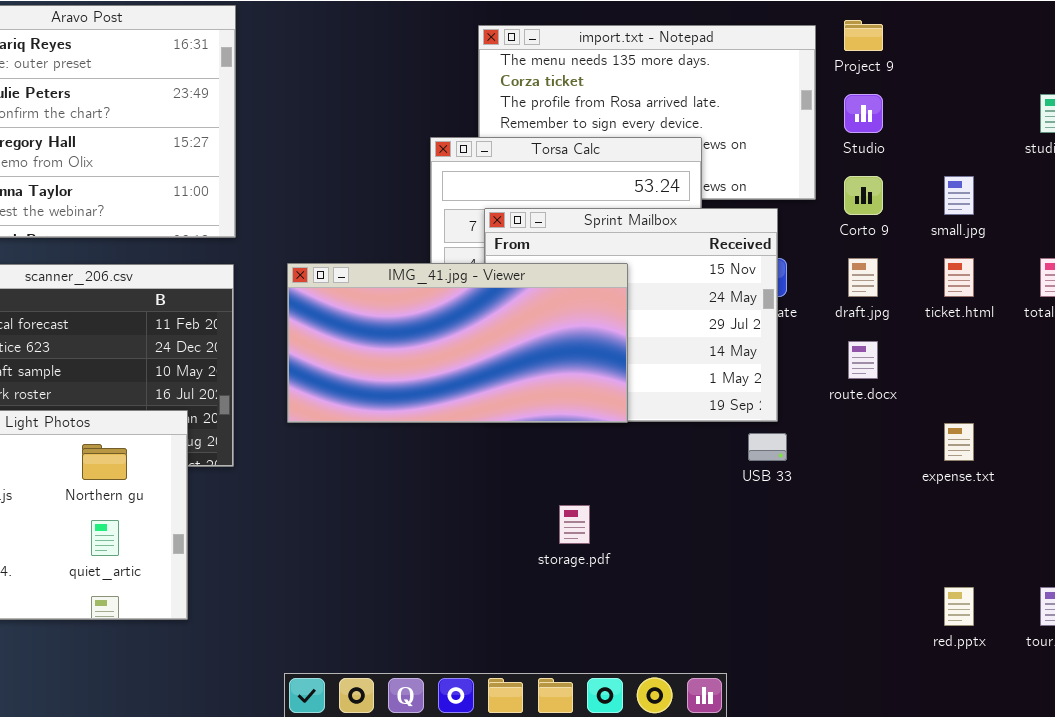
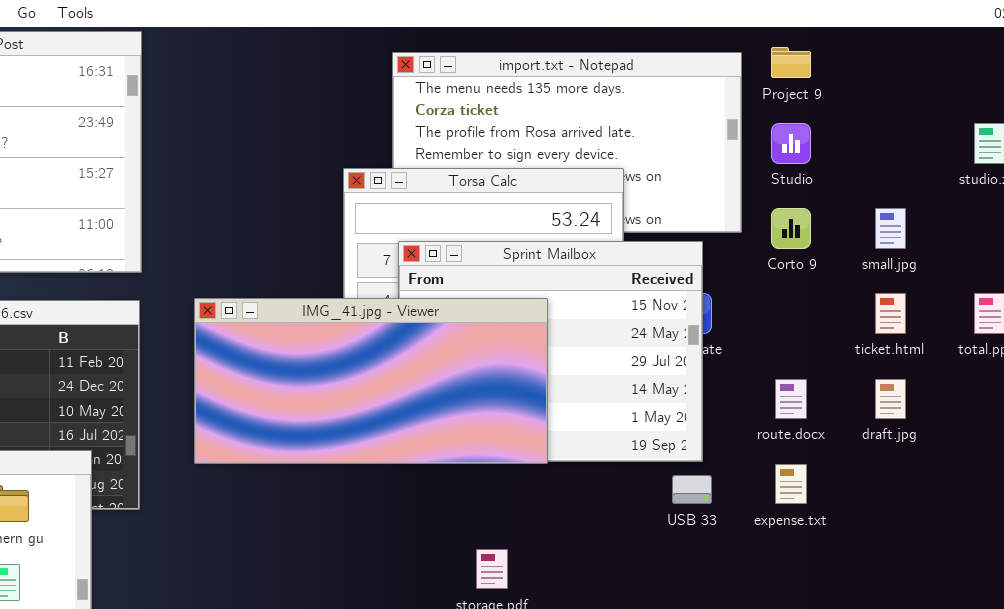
draft.jpg: [848,258,878,297] -> [875,379,906,419], moved
expense.txt: [944,423,974,461] -> [775,464,807,504], moved

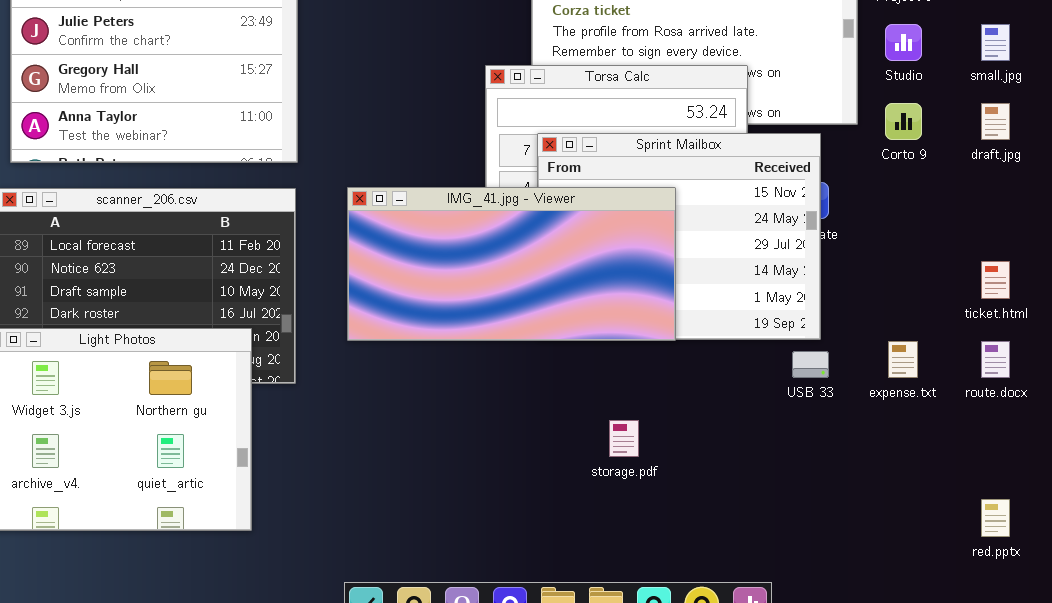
small.jpg: [875,208,906,249] -> [981,24,1010,61], moved
ticket.html: [875,293,906,334] -> [981,261,1010,299], moved
route.docx: [775,379,807,419] -> [981,341,1010,378], moved
draft.jpg: [875,379,906,419] -> [981,103,1010,140], moved

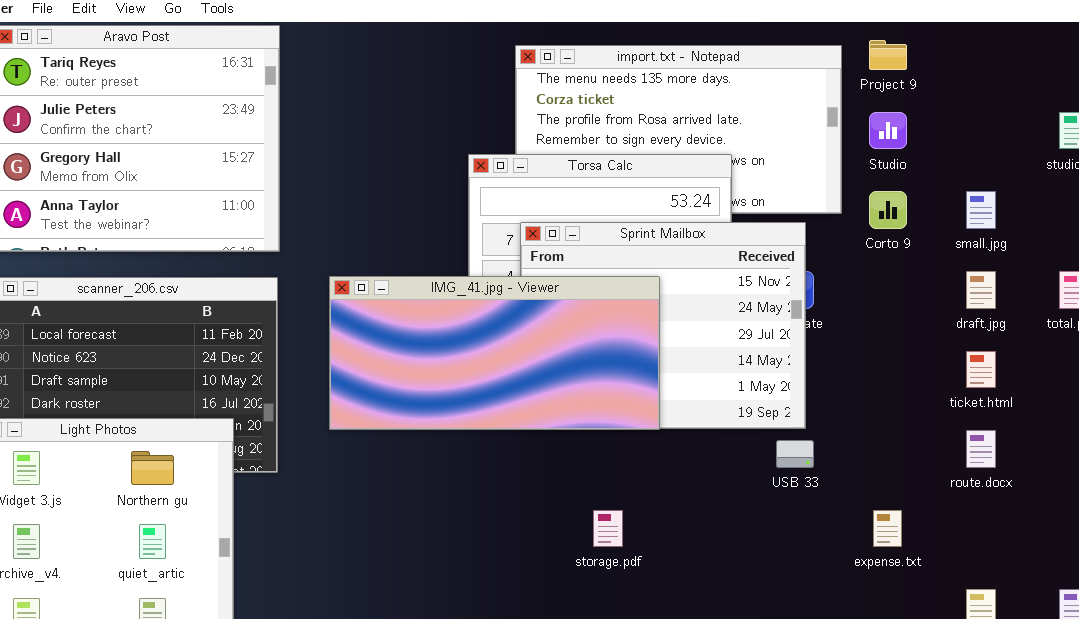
small.jpg: [981,24,1010,61] -> [966,191,996,229], moved
draft.jpg: [981,103,1010,140] -> [966,271,996,309], moved
expense.txt: [888,341,918,378] -> [873,510,902,547], moved

